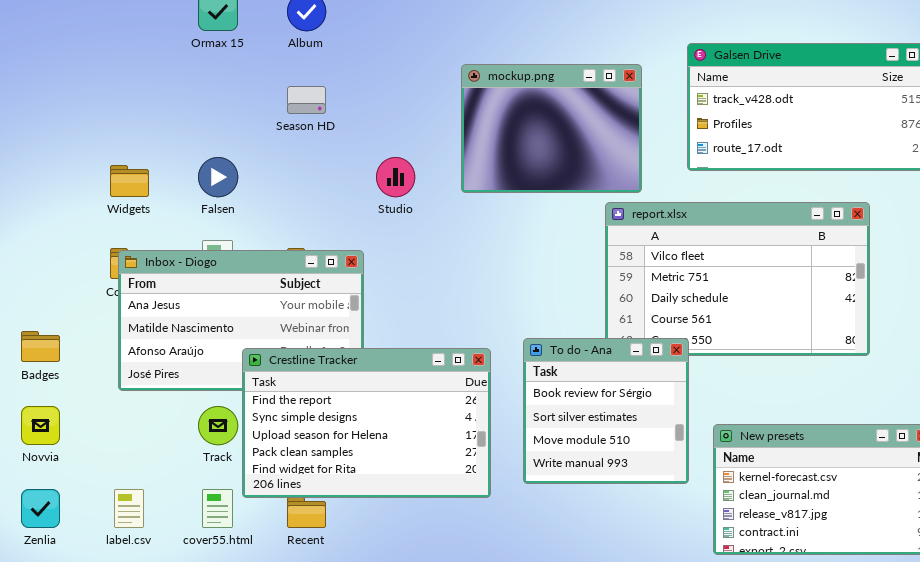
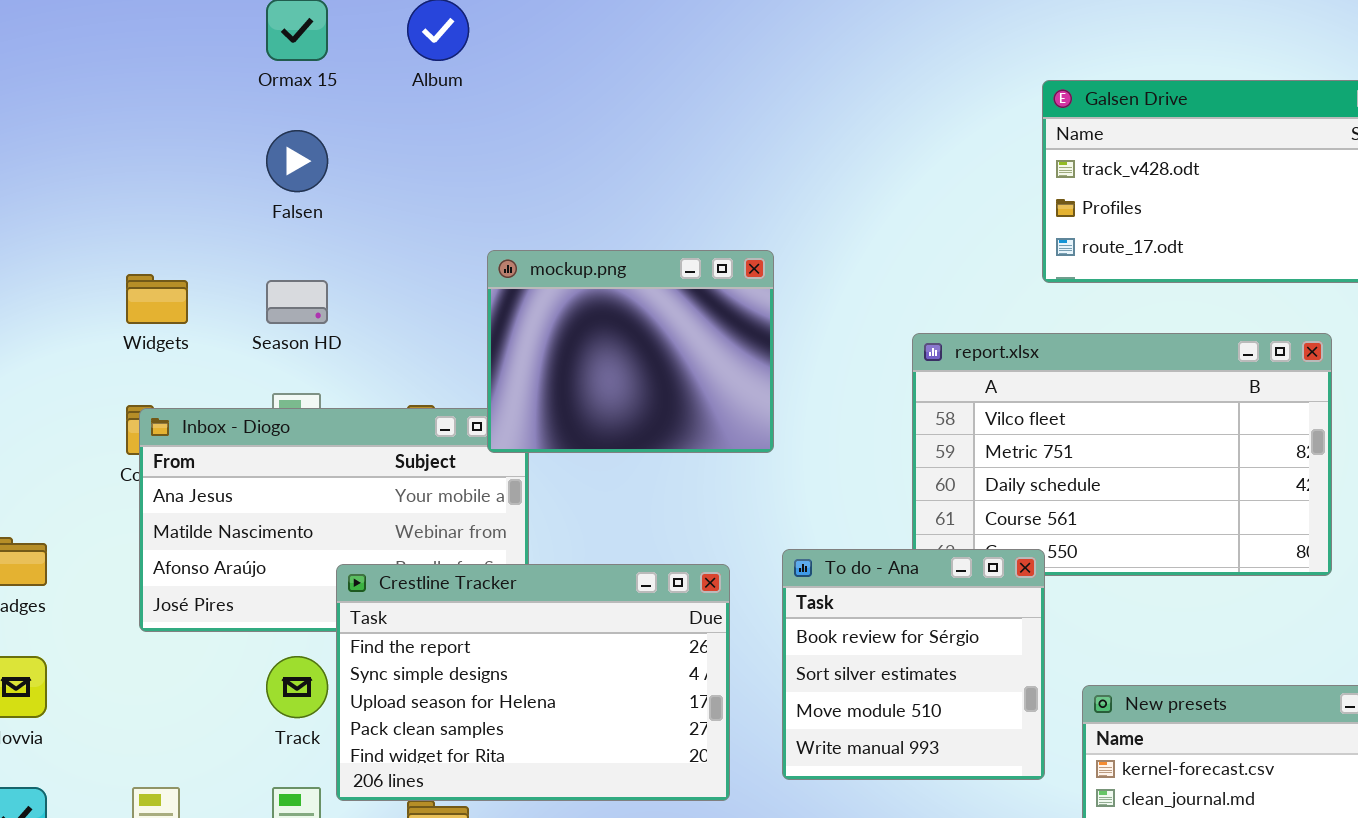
mockup.png: [461,64,642,193] -> [487,250,774,453], moved
Season HD: [287,86,326,114] -> [266,280,328,324], moved
Falsen: [198,157,238,197] -> [266,130,328,192], moved

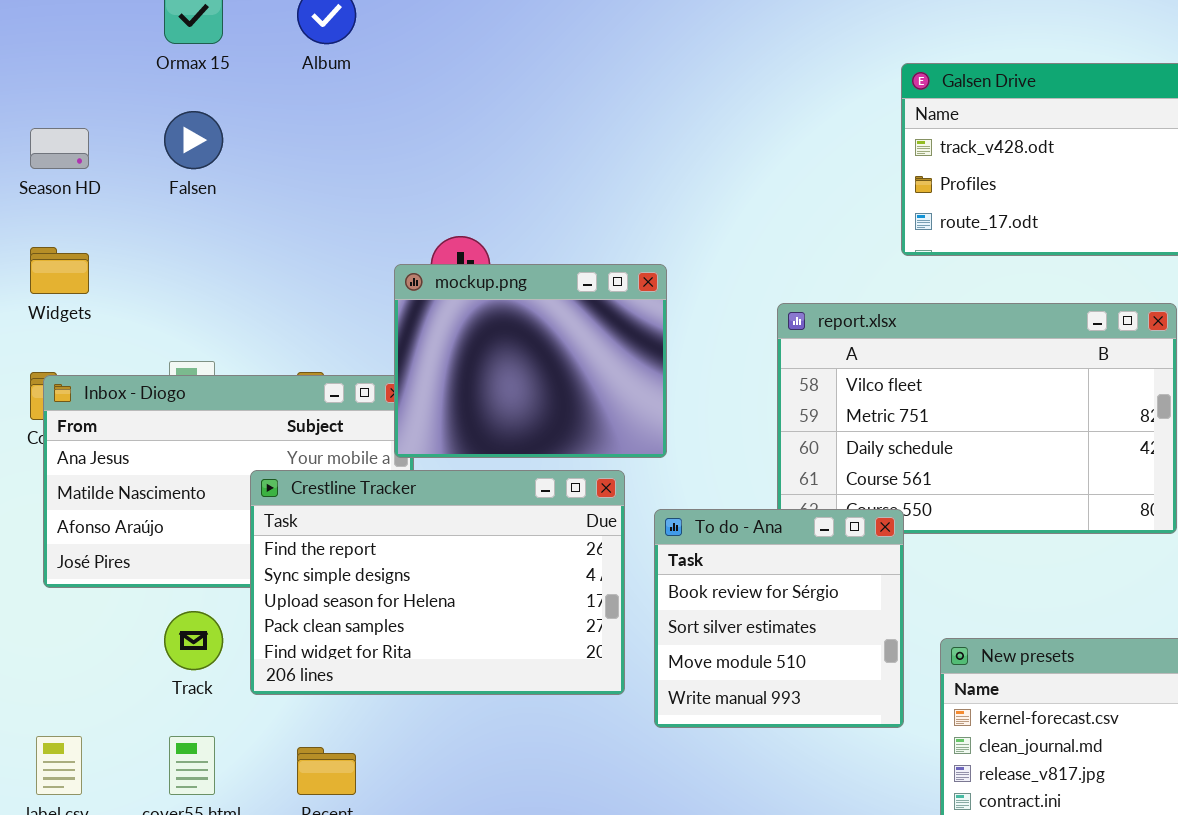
mockup.png: [487,250,774,453] -> [394,264,667,458], moved
Season HD: [266,280,328,324] -> [30,128,89,169], moved
Crestline Tracker: [336,564,730,801] -> [250,470,625,695], moved

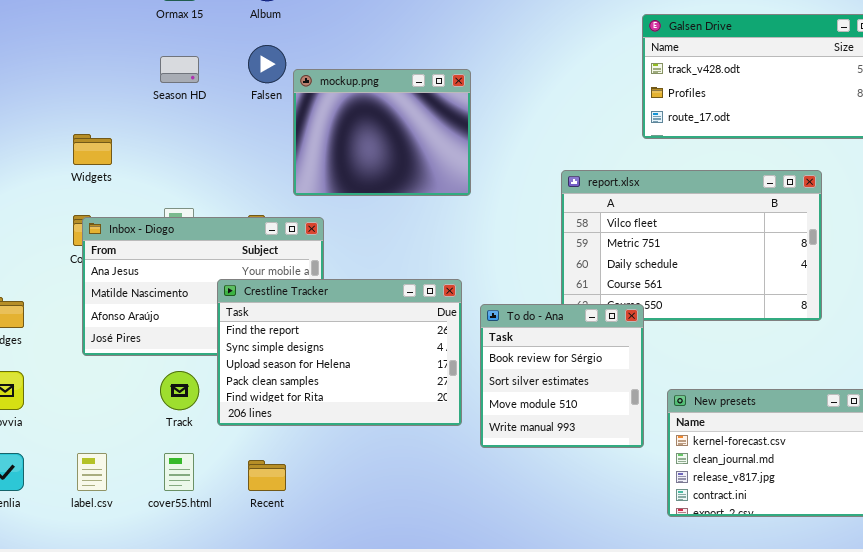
Falsen: [164,111,223,169] -> [248,45,286,83], moved
Season HD: [30,128,89,169] -> [160,56,199,83], moved
mockup.png: [394,264,667,458] -> [293,69,471,196], moved

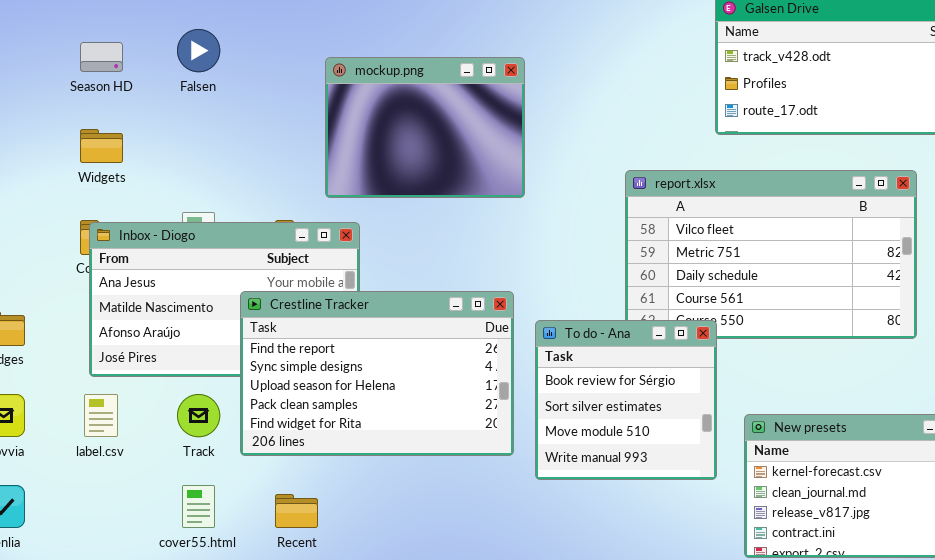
Falsen: [248,45,286,83] -> [177,29,220,72], moved
Season HD: [160,56,199,83] -> [80,42,123,72], moved
label.csv: [77,453,107,491] -> [84,394,118,437], moved

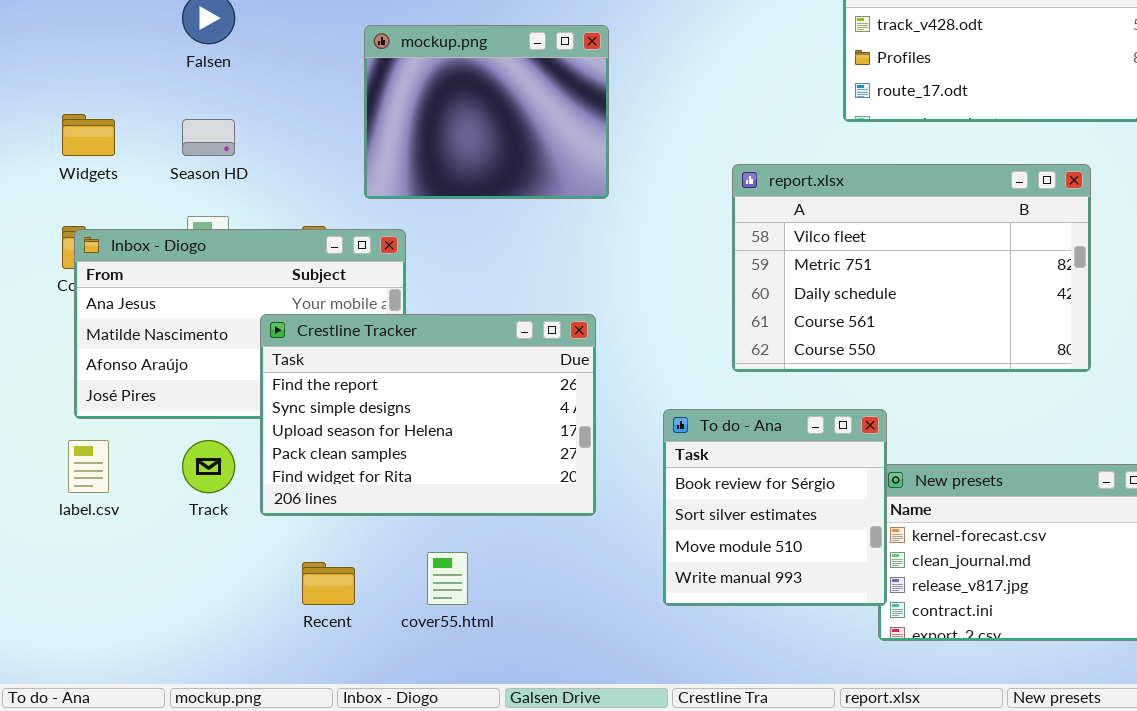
Season HD: [80,42,123,72] -> [182,119,235,156], moved
To do - Ana: [535,320,717,480] -> [663,409,887,606], moved
cover55.html: [182,485,215,528] -> [427,552,468,605], moved

